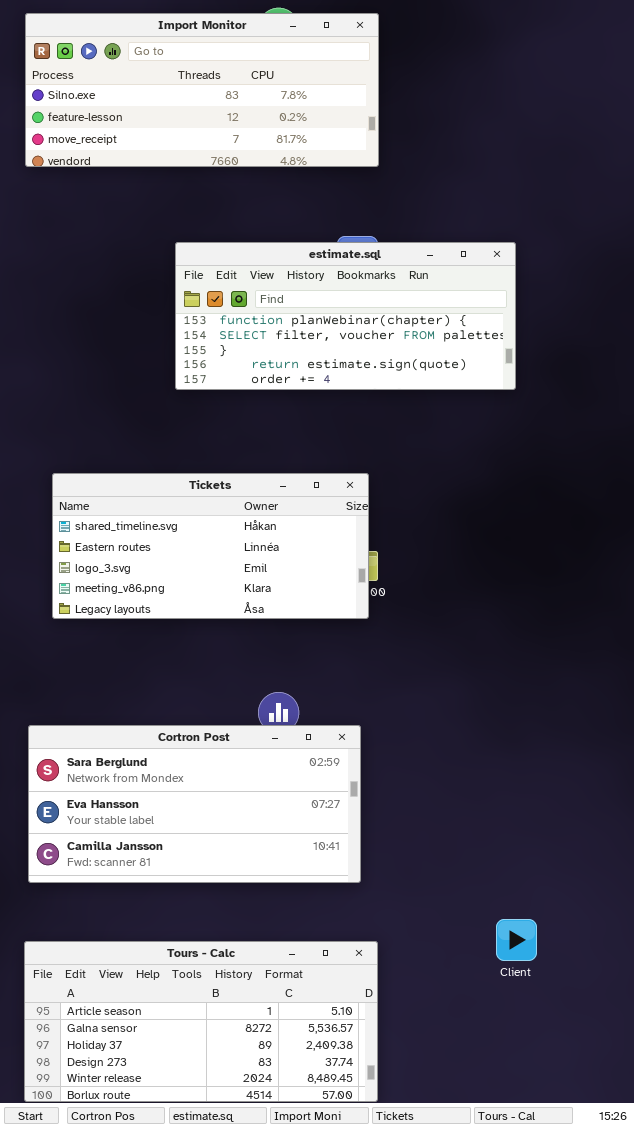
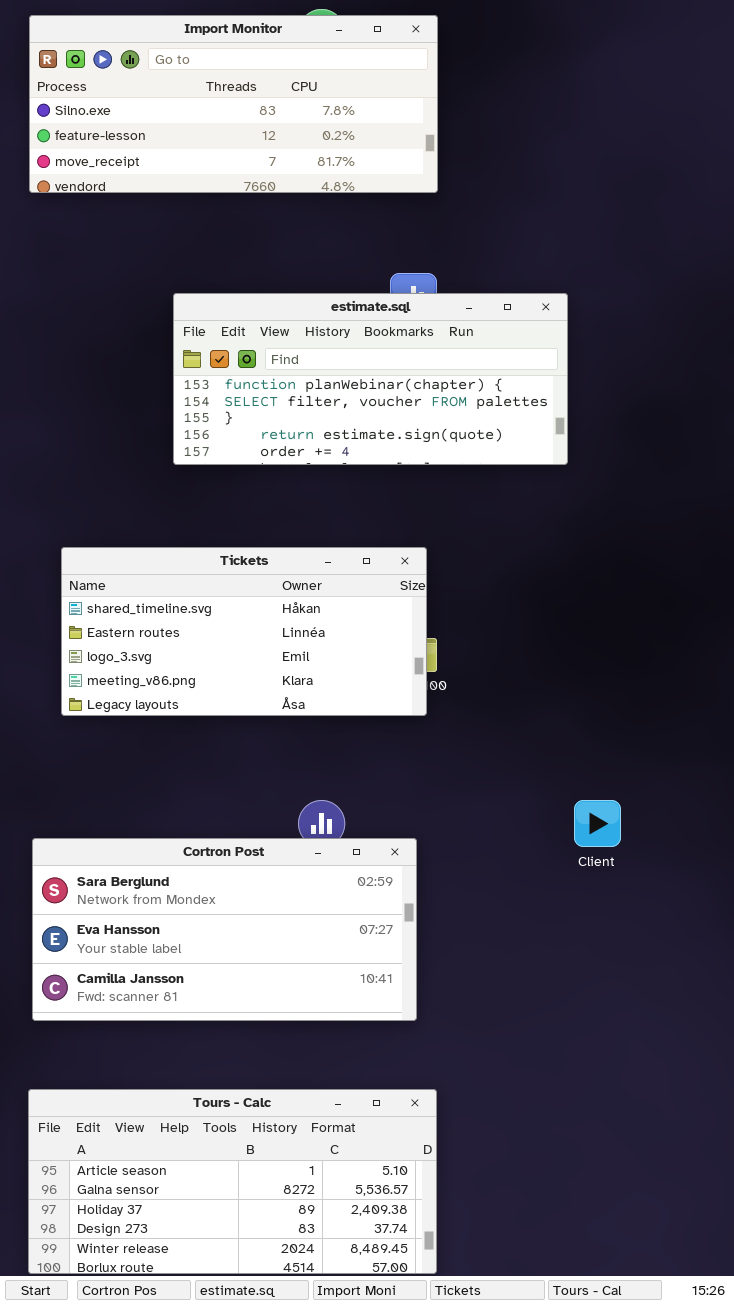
estimate.sql: [175,242,516,390] -> [173,293,568,465], moved
Client: [496,919,537,961] -> [574,800,621,847], moved

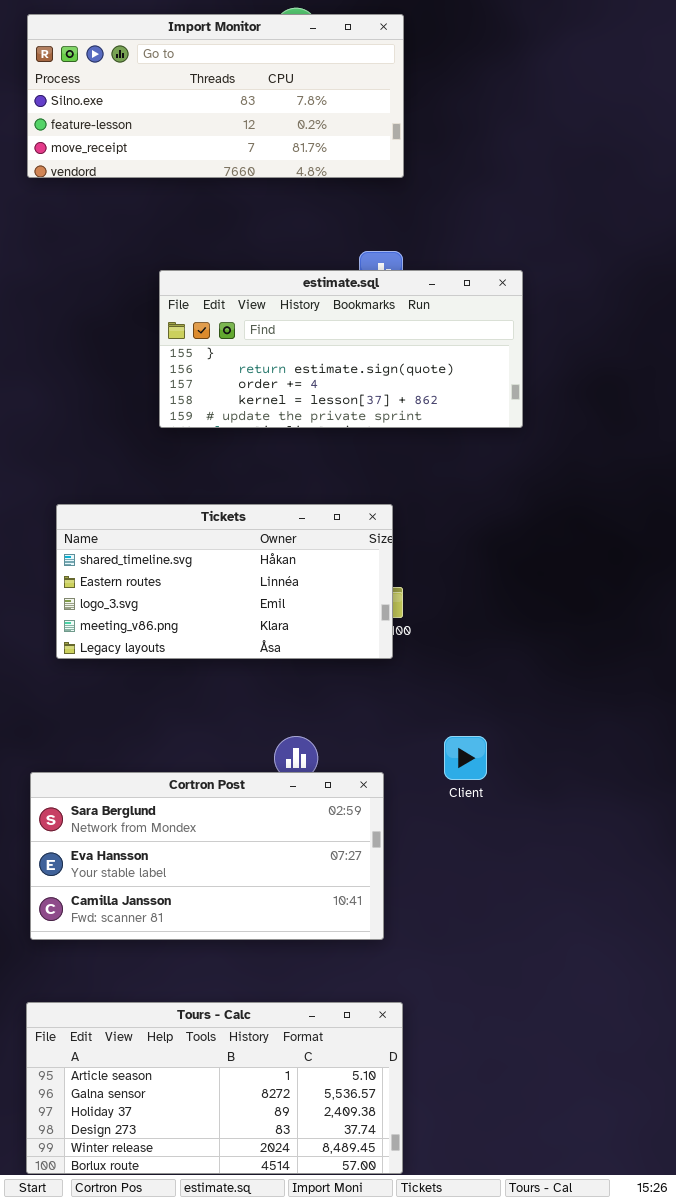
estimate.sql: [173,293,568,465] -> [159,270,523,428], scrolled down 2 rows
Client: [574,800,621,847] -> [444,736,487,780], moved

